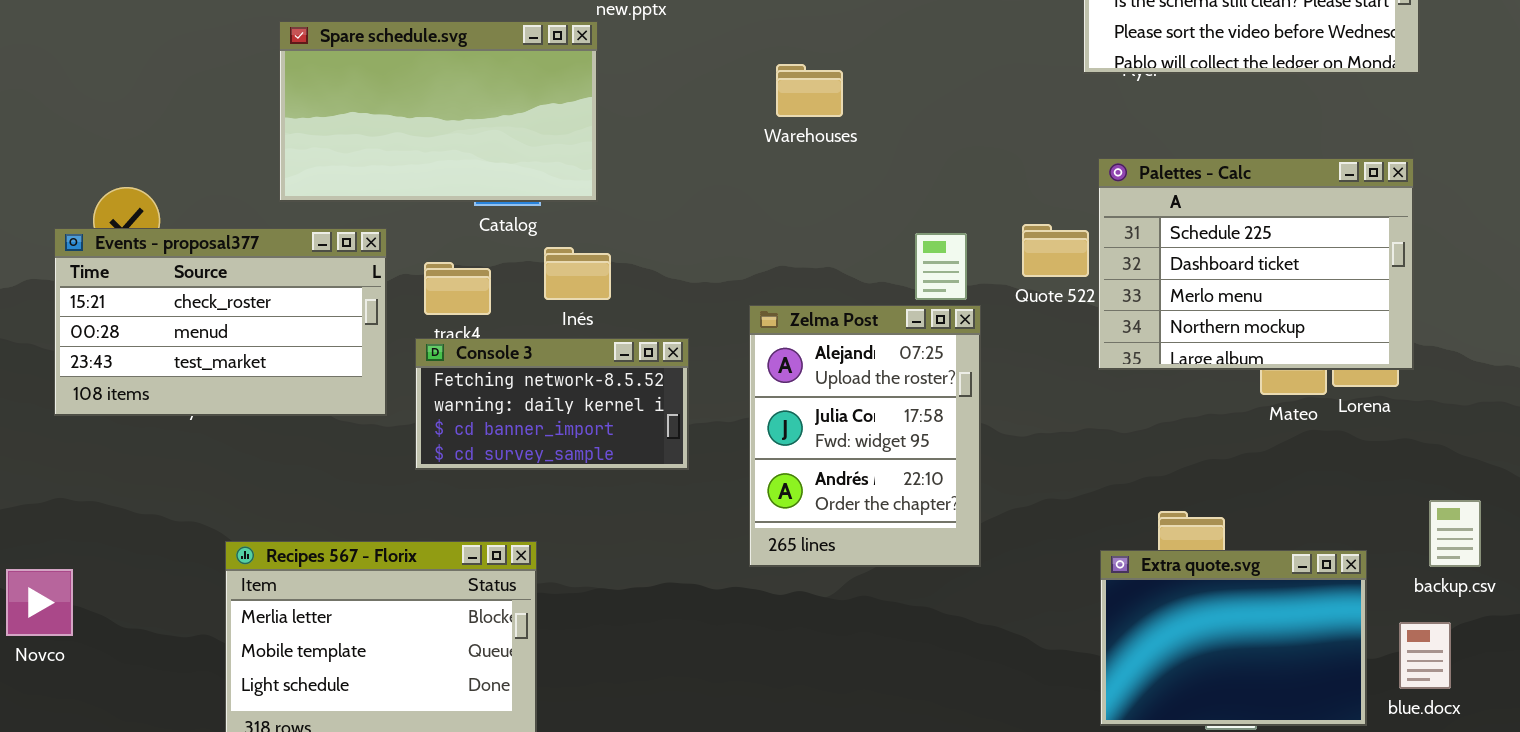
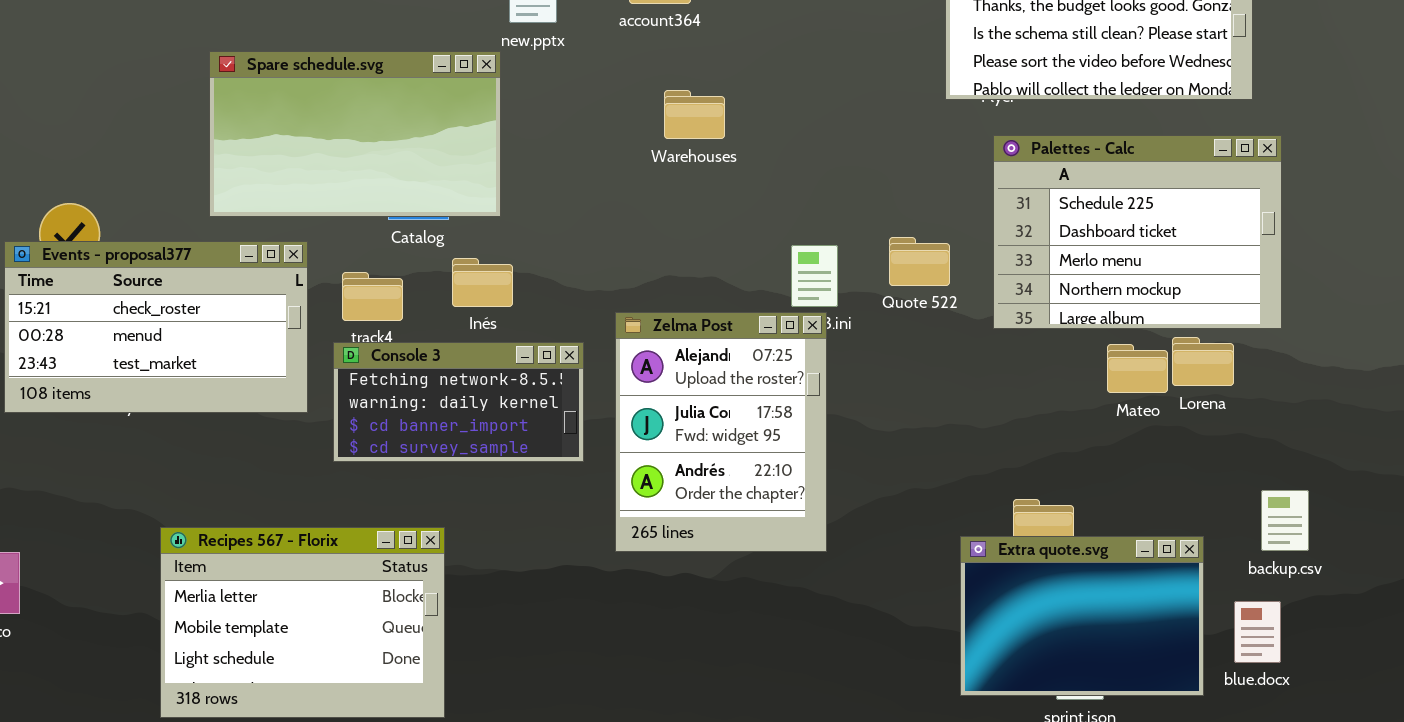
Palettes - Calc: [1098,158,1414,370] -> [993,135,1282,329], moved
Zelma Post: [749,305,981,567] -> [615,312,827,552], moved

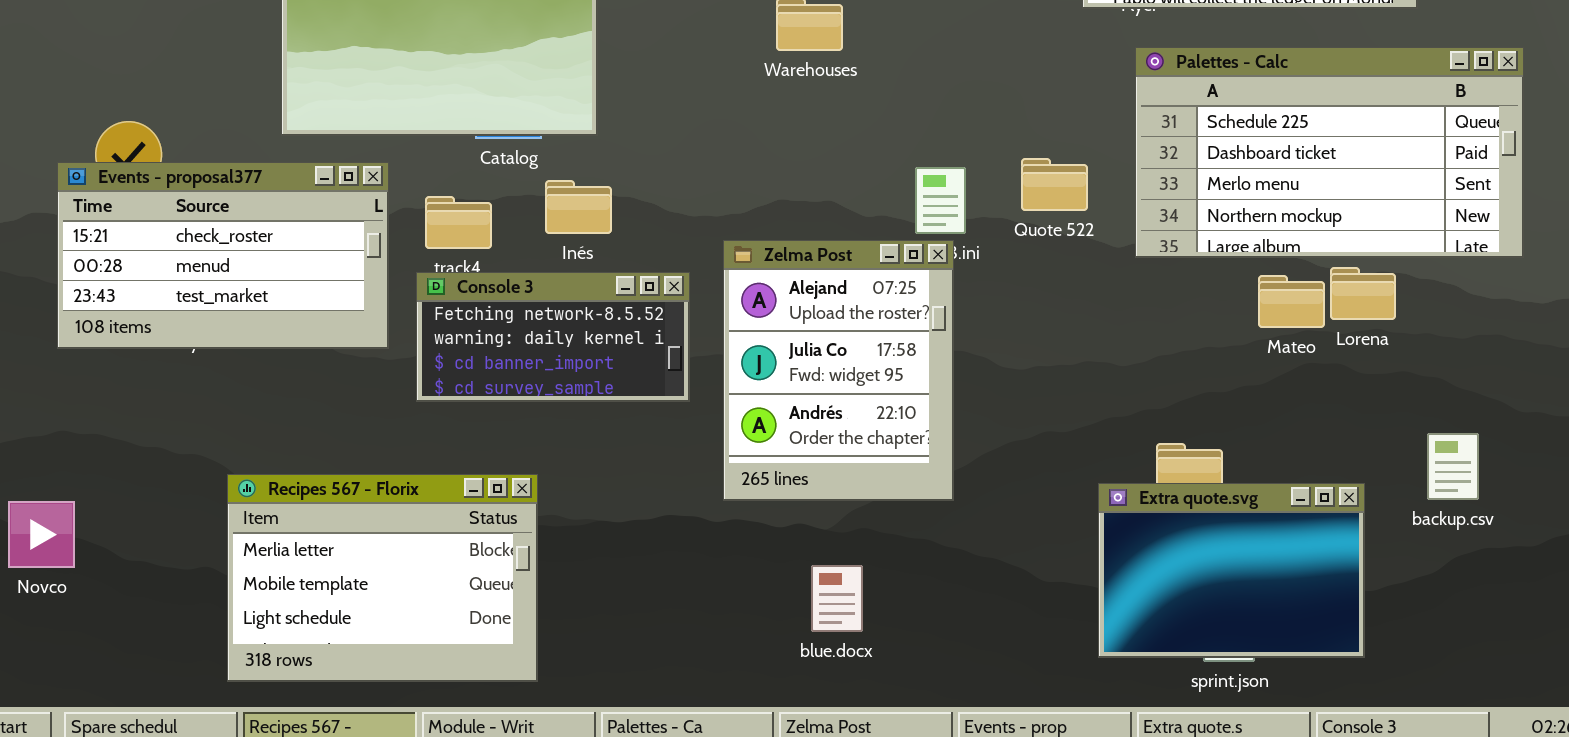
Palettes - Calc: [993,135,1282,329] -> [1135,47,1524,258], resized
blue.docx: [1234,601,1281,663] -> [811,565,863,632], moved

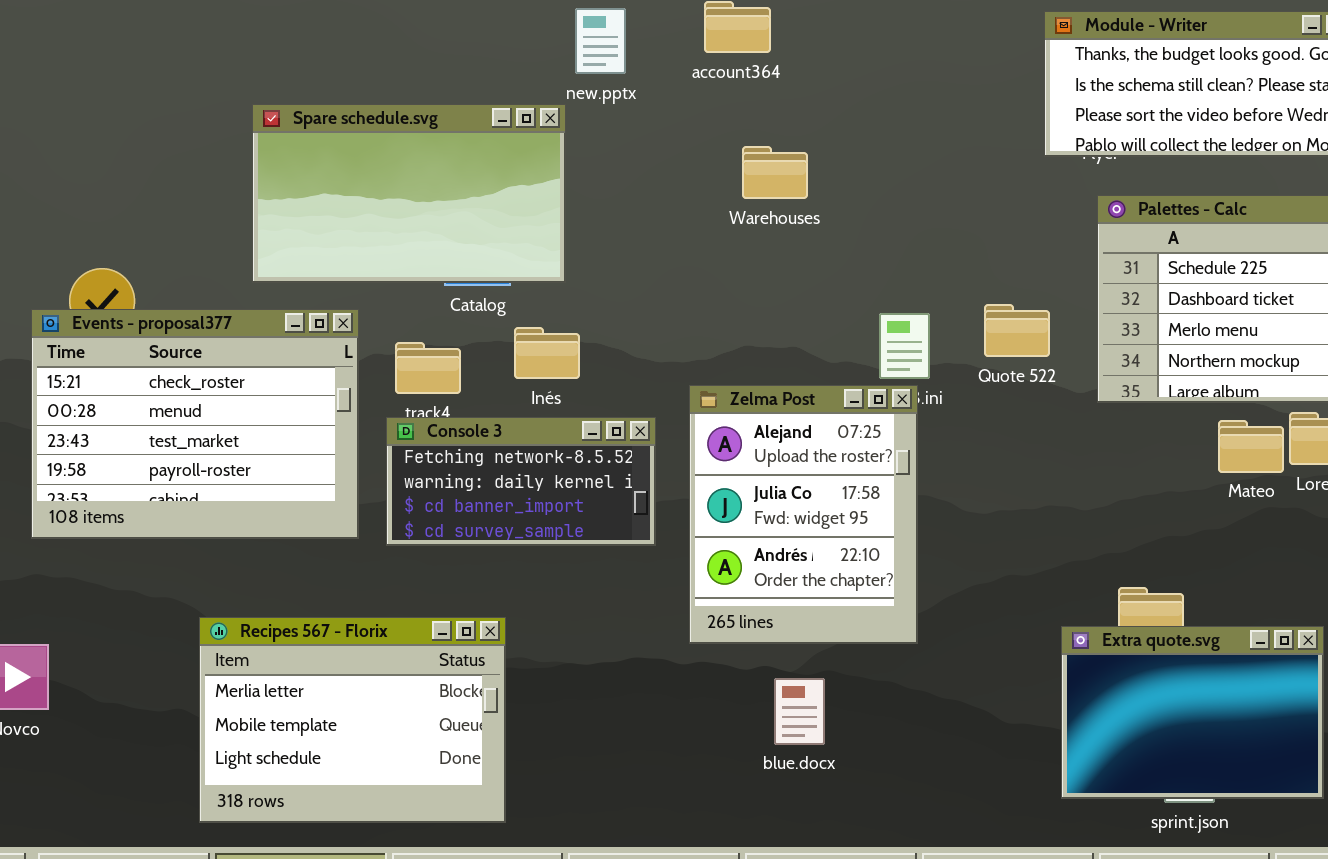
Events - proposal377: [57,162,389,349] -> [31,309,359,539], resized
blue.docx: [811,565,863,632] -> [774,678,825,745], moved

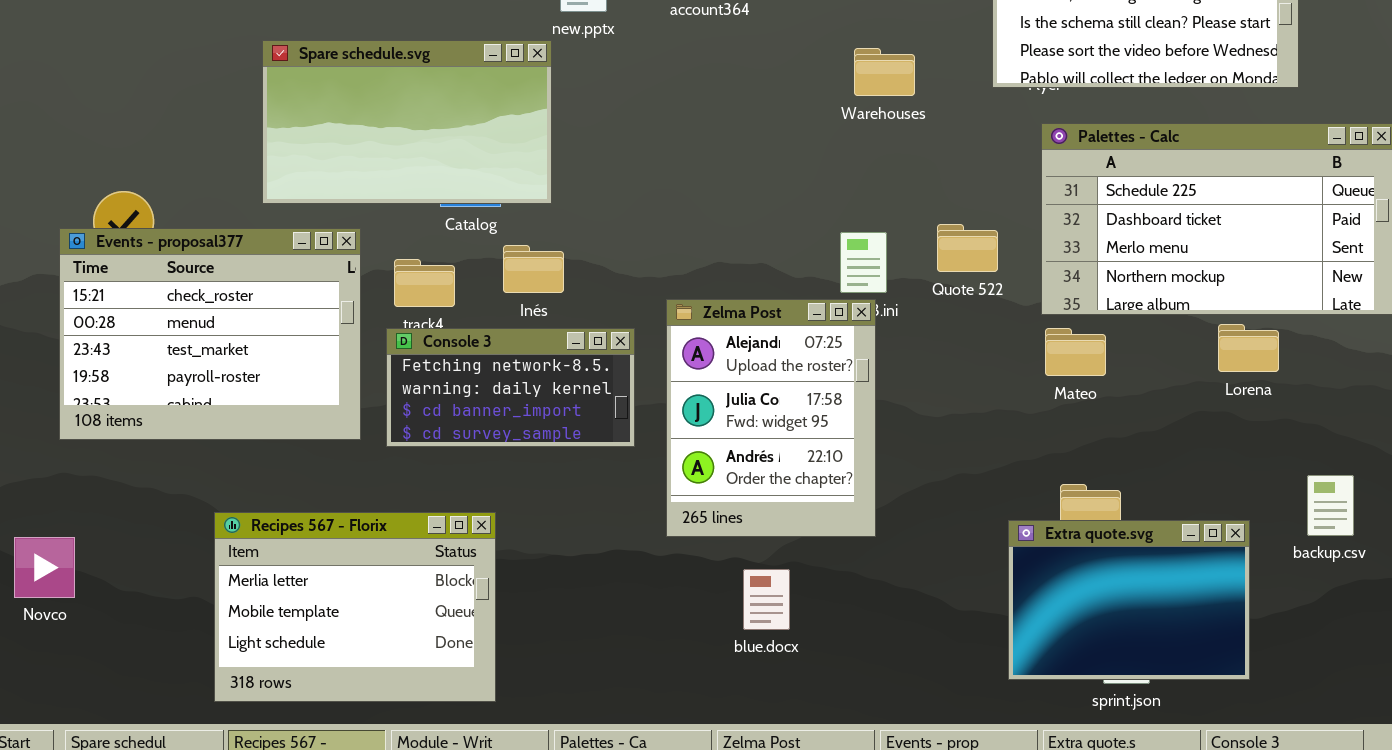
Warehouses: [742,146,808,199] -> [854,48,915,96], moved
Mateo: [1218,420,1284,473] -> [1045,328,1106,376], moved

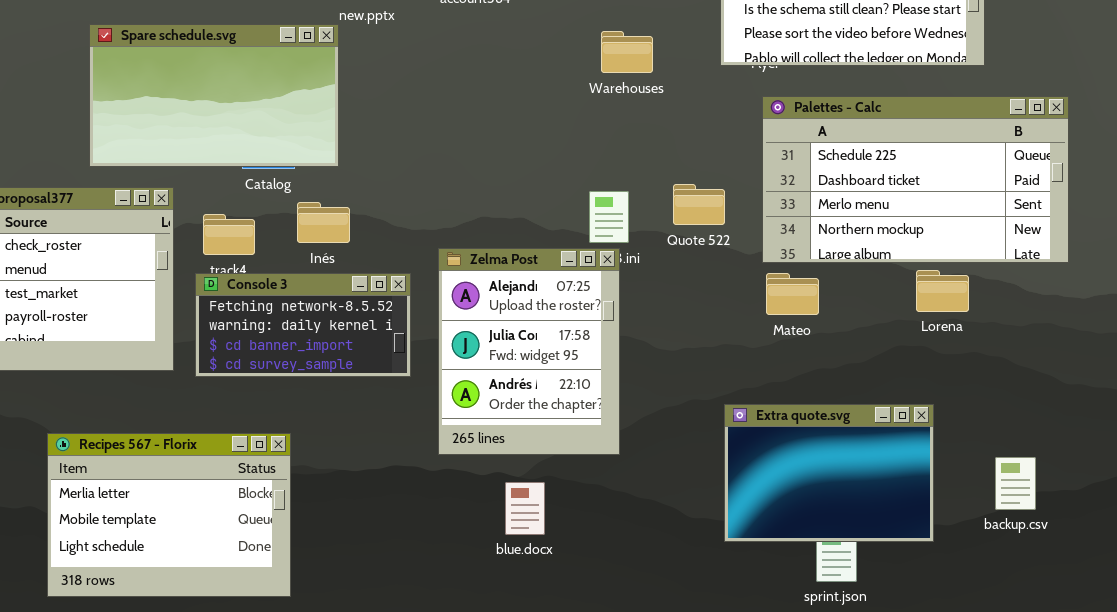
backup.csv: [1307,475,1354,536] -> [995,457,1036,510], moved
Extra quote.svg: [1008,520,1250,680] -> [724,404,934,542], moved

